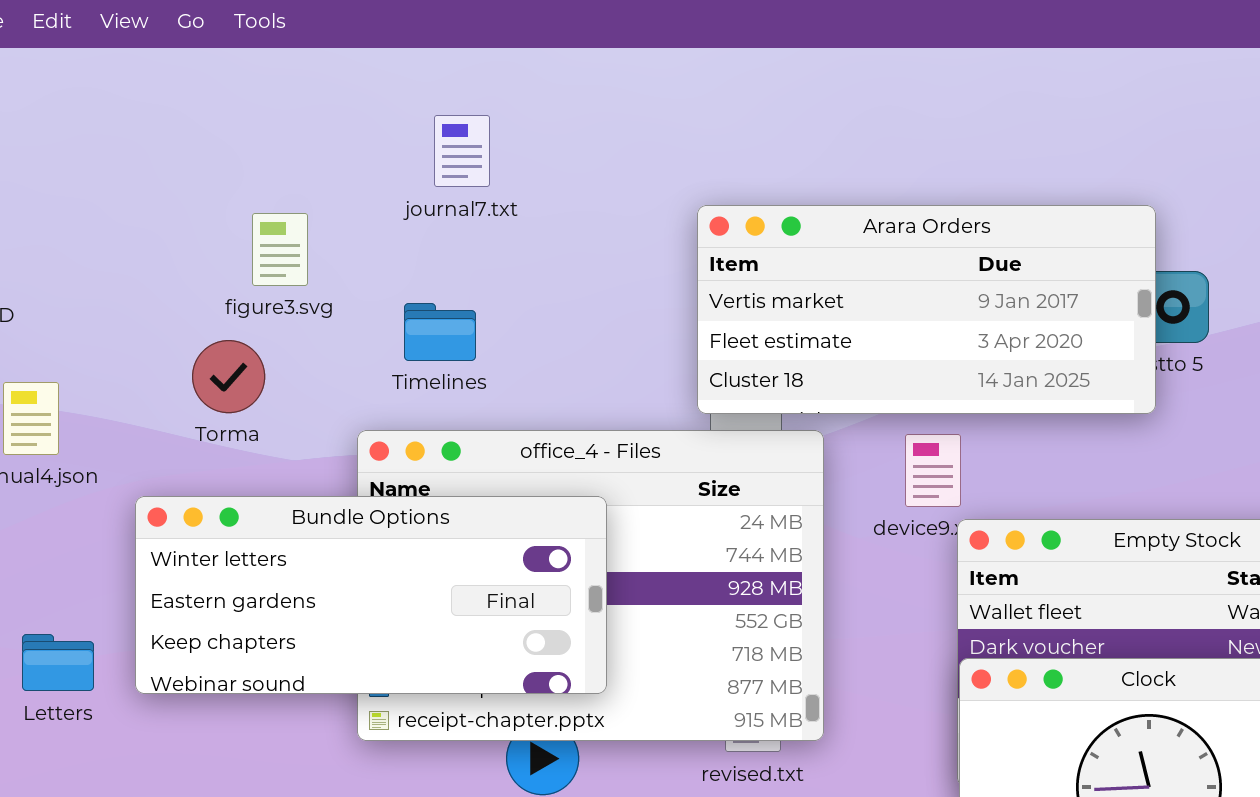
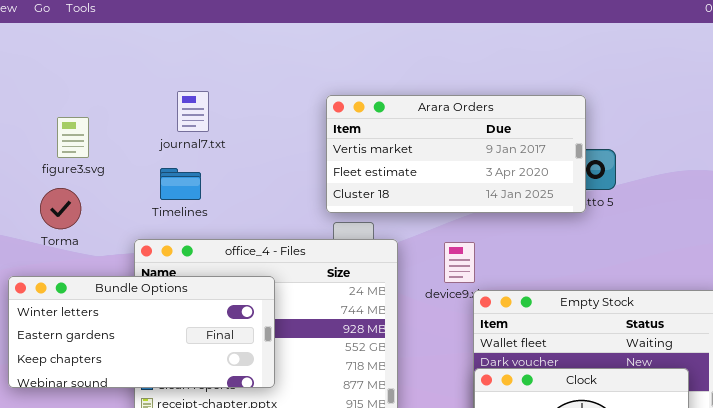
journal7.txt: [434,115,490,187] -> [177,91,209,132], moved
Arara Orders: [697,205,1156,414] -> [326,95,586,213], moved
figure3.svg: [252,213,308,286] -> [57,117,89,158], moved

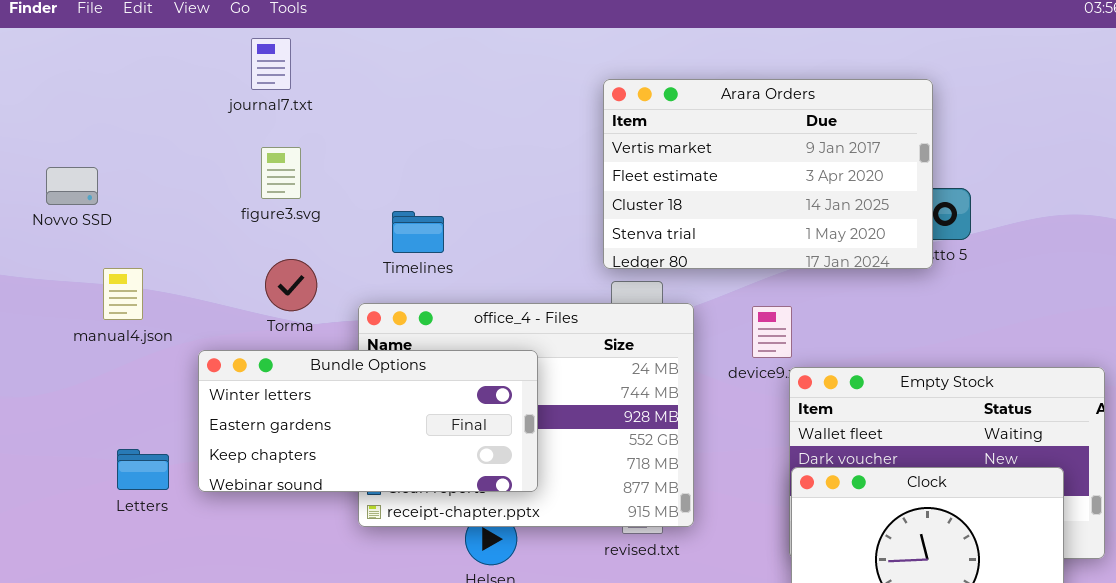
journal7.txt: [177,91,209,132] -> [251,38,291,90], moved
Arara Orders: [326,95,586,213] -> [603,79,933,269], resized
Torma: [40,188,81,229] -> [265,259,317,311], moved

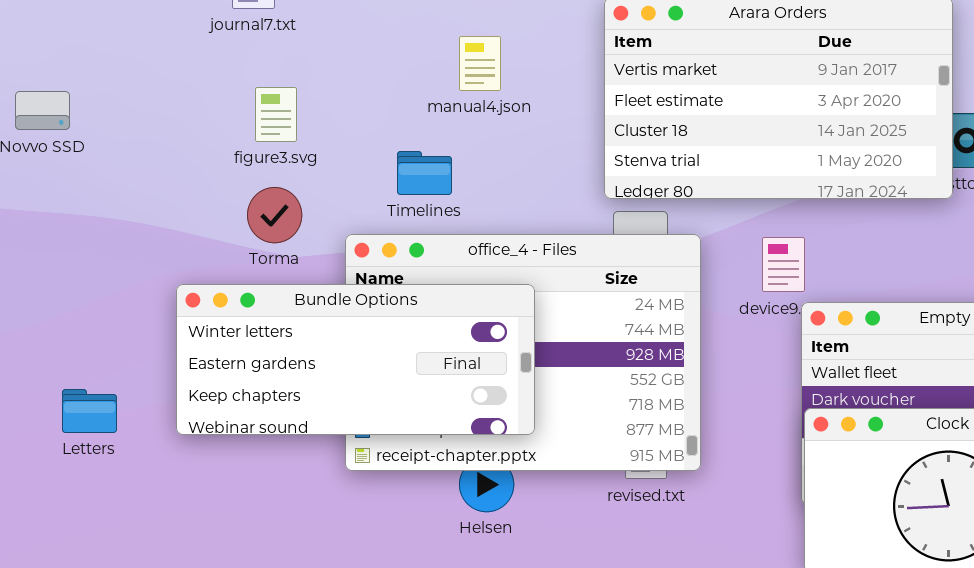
figure3.svg: [261,147,301,199] -> [255,87,297,142], moved
Timelines: [392,211,444,253] -> [397,151,452,195], moved
manual4.json: [103,268,143,320] -> [459,36,501,91], moved
Letters: [117,449,169,490] -> [62,389,117,433], moved

